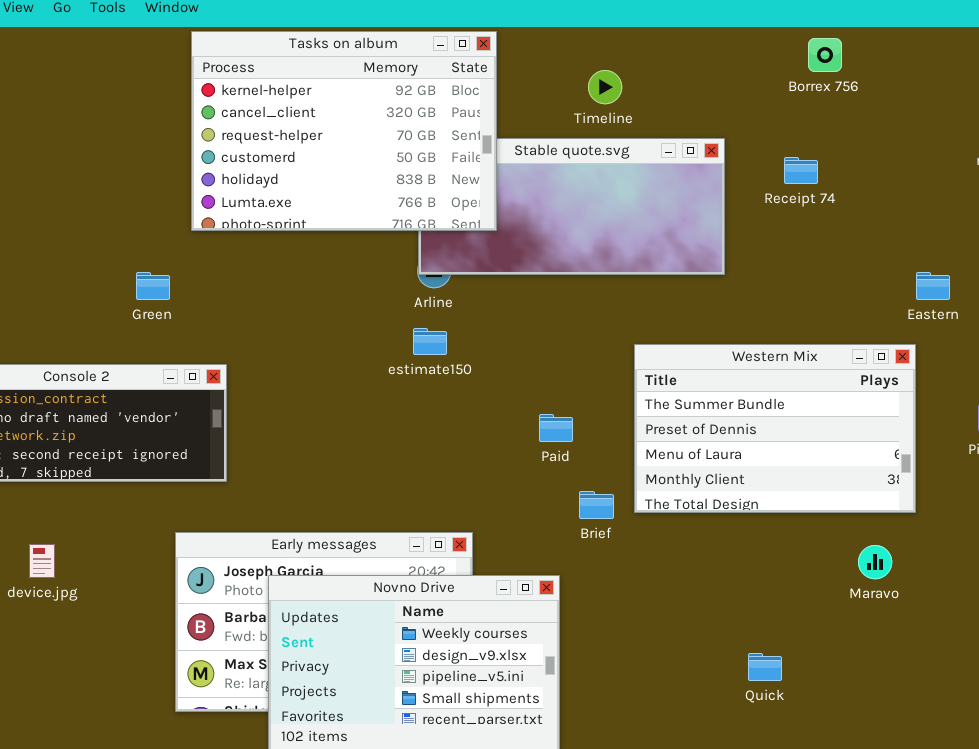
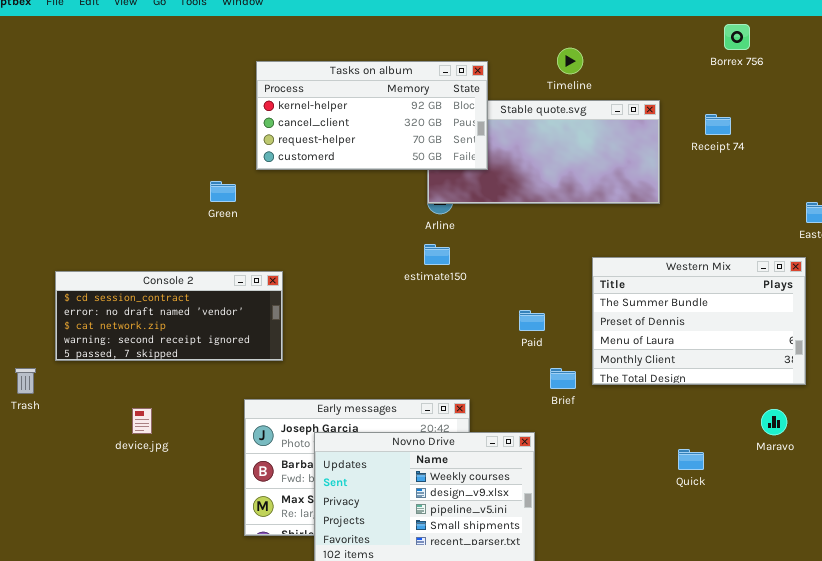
Tasks on album: [191,31,497,231] -> [256,61,488,170], resized
Green: [136,272,170,300] -> [210,181,236,202], moved
Quick: [748,653,782,681] -> [678,449,704,470], moved

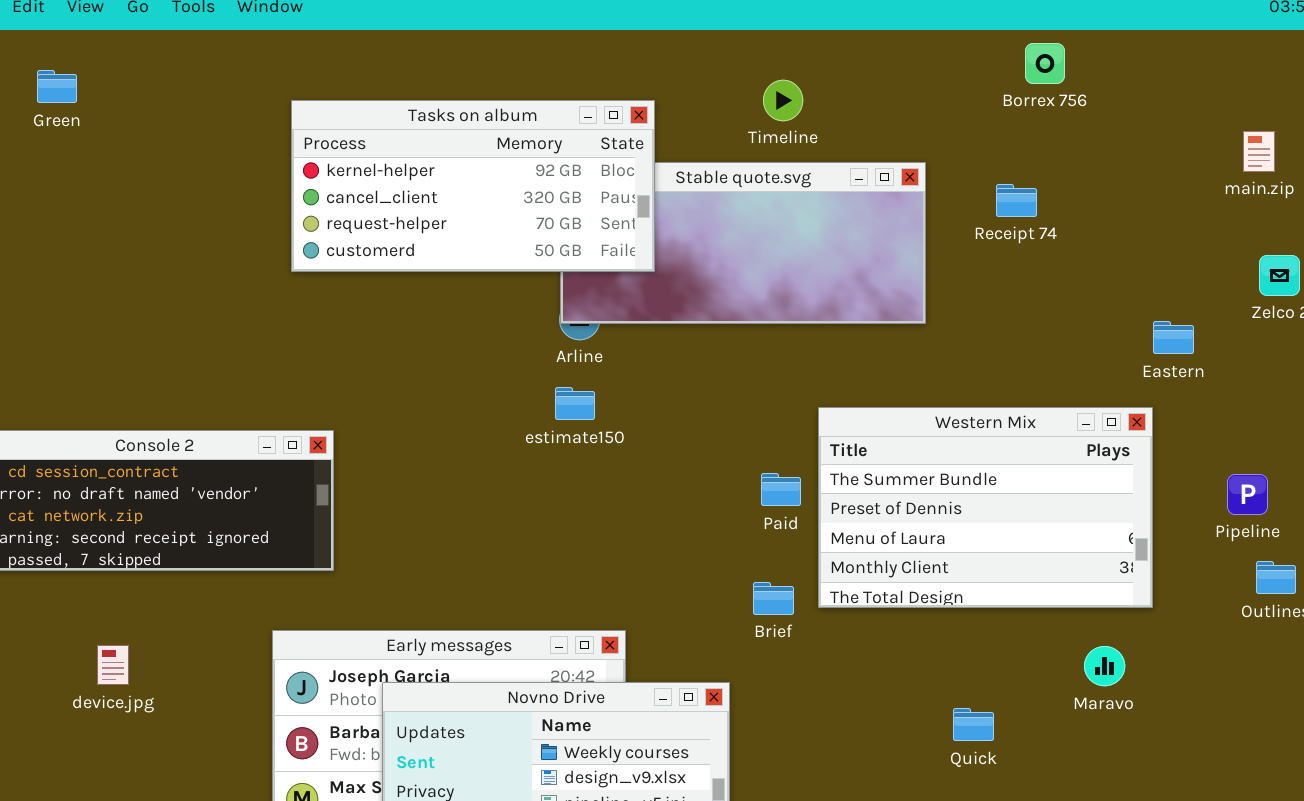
Green: [210,181,236,202] -> [37,70,77,103], moved
Paid: [519,310,545,331] -> [761,473,801,506], moved

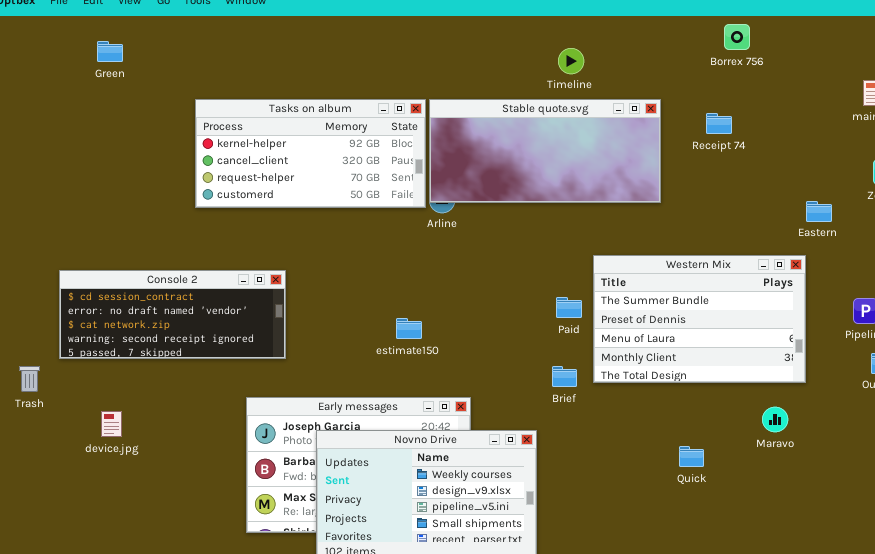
Tasks on album: [291,100,655,272] -> [195,99,426,208], moved
estimate150: [555,387,595,420] -> [396,318,422,339], moved
device.jpg: [97,645,129,685] -> [101,411,122,437], moved

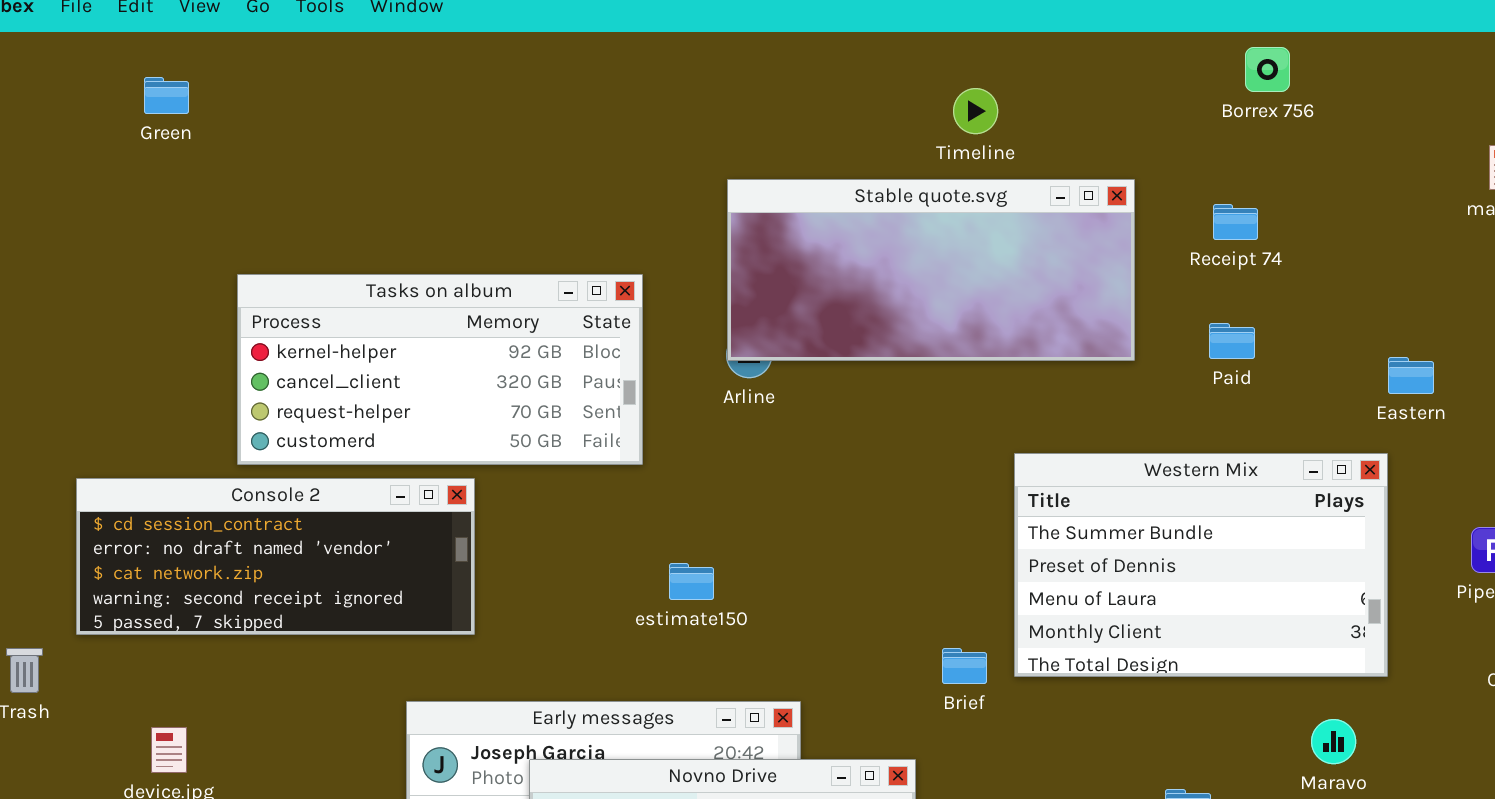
Tasks on album: [195,99,426,208] -> [237,274,643,465], moved
Paid: [556,297,582,318] -> [1209,323,1255,359], moved

